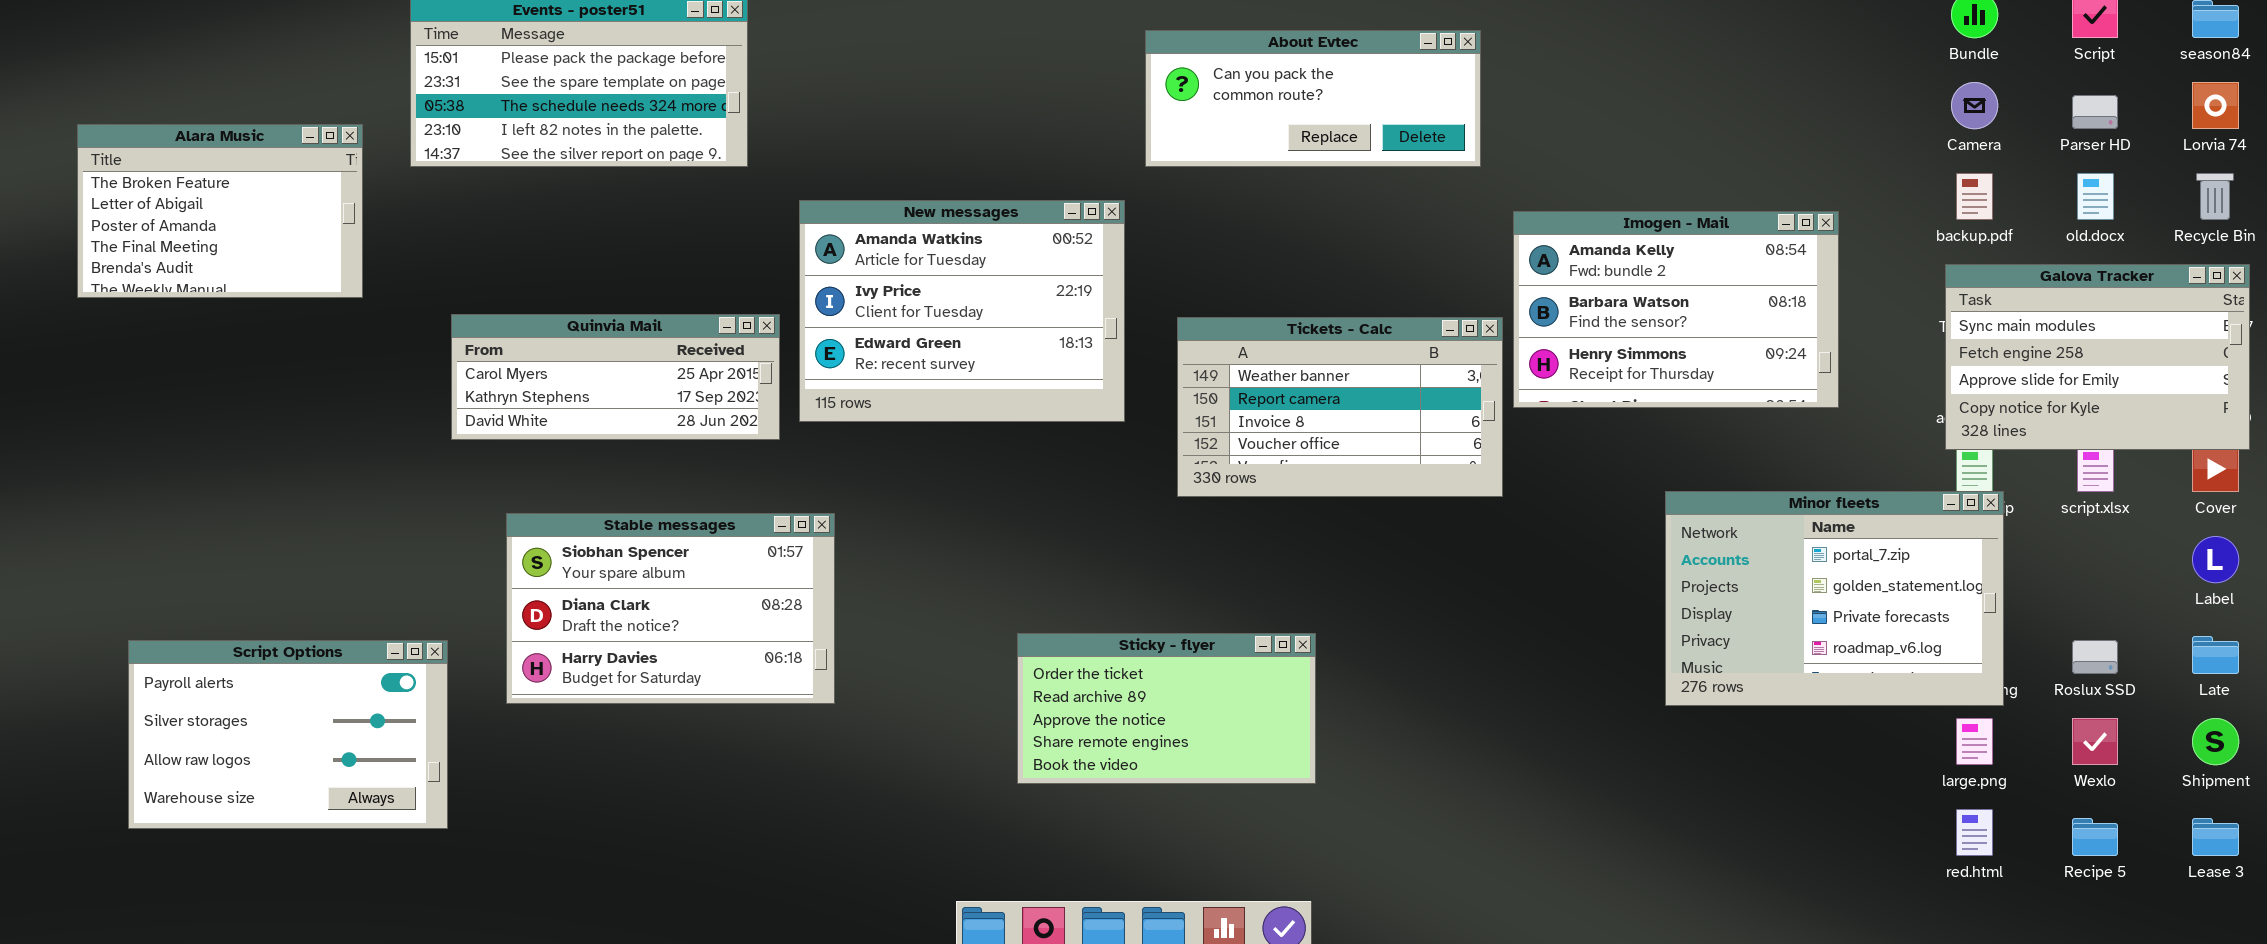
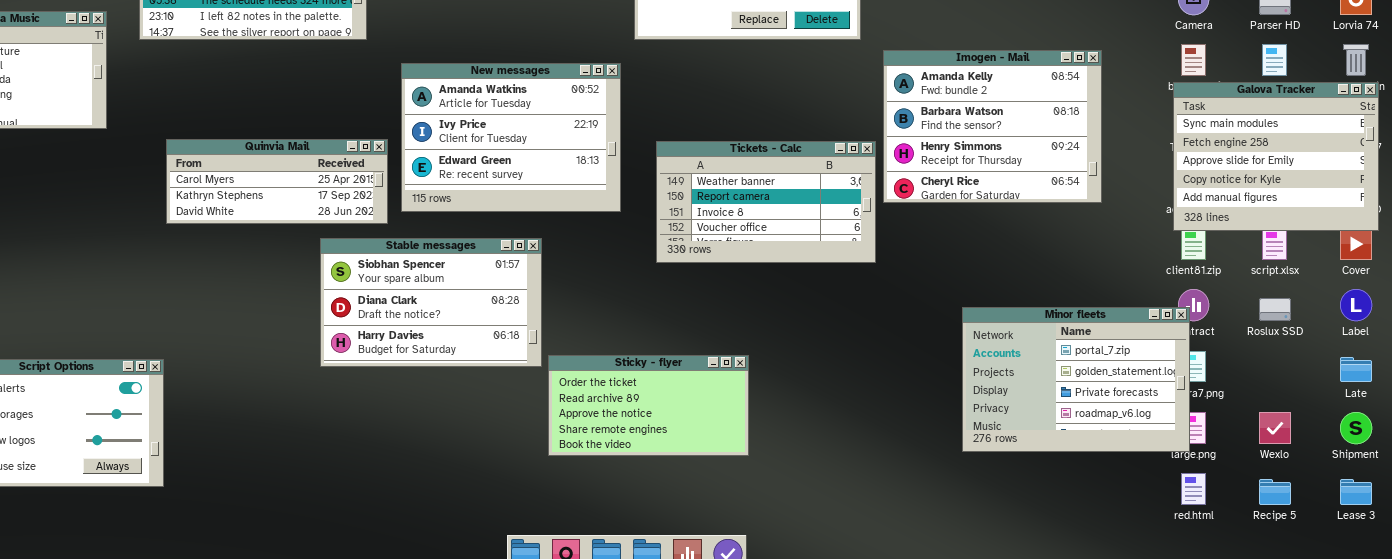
Imogen - Mail: [1513,211,1839,408] -> [883,50,1102,203], resized
Galova Tracker: [1945,264,2250,450] -> [1173,82,1379,231], resized
Minor fleets: [1665,491,2004,706] -> [962,307,1190,452], moved
Stable messages: [506,513,835,704] -> [320,238,542,367], moved
Roslux SSD: [2072,640,2118,674] -> [1259,298,1291,321], moved

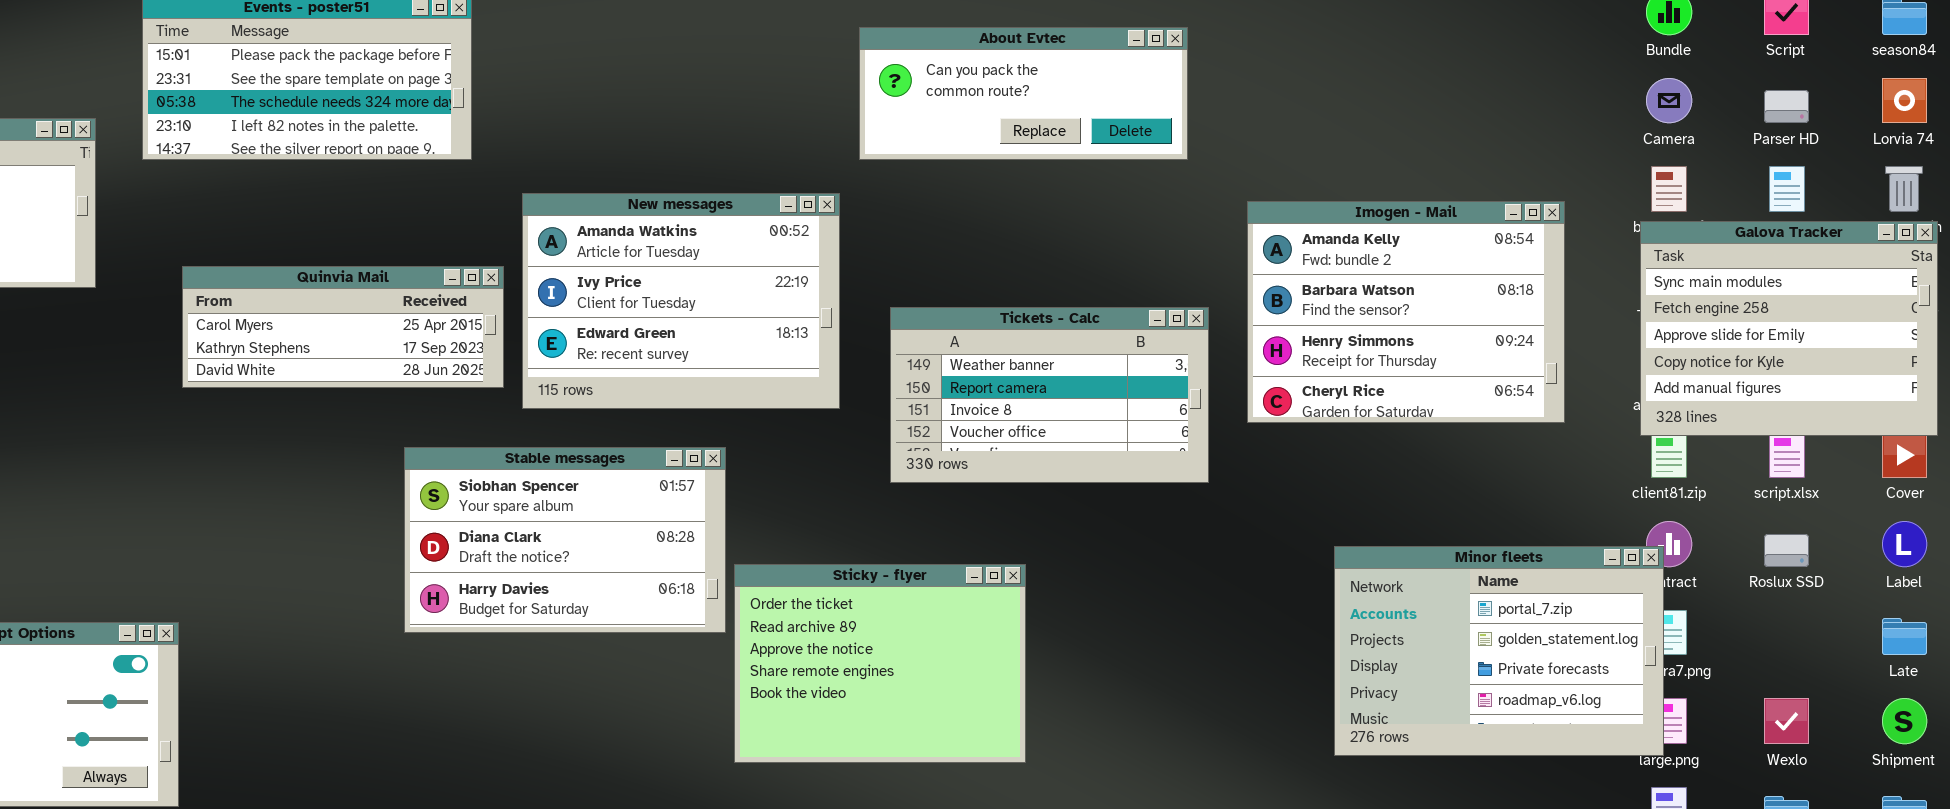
Imogen - Mail: [883,50,1102,203] -> [1247,201,1565,423], moved
Quinvia Mail: [166,139,388,224] -> [182,266,504,388], moved
Sticky - flyer: [548,355,749,456] -> [734,564,1026,763], resized

